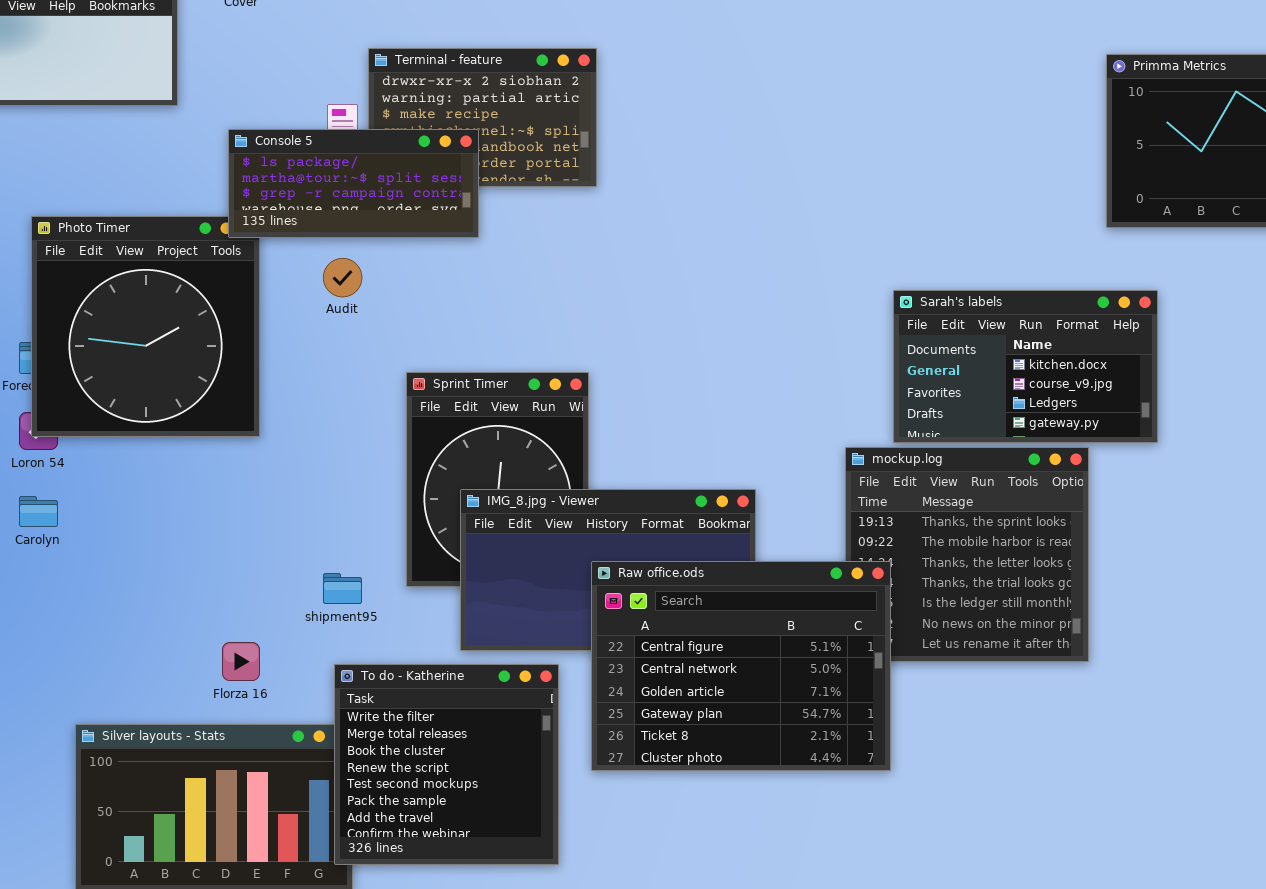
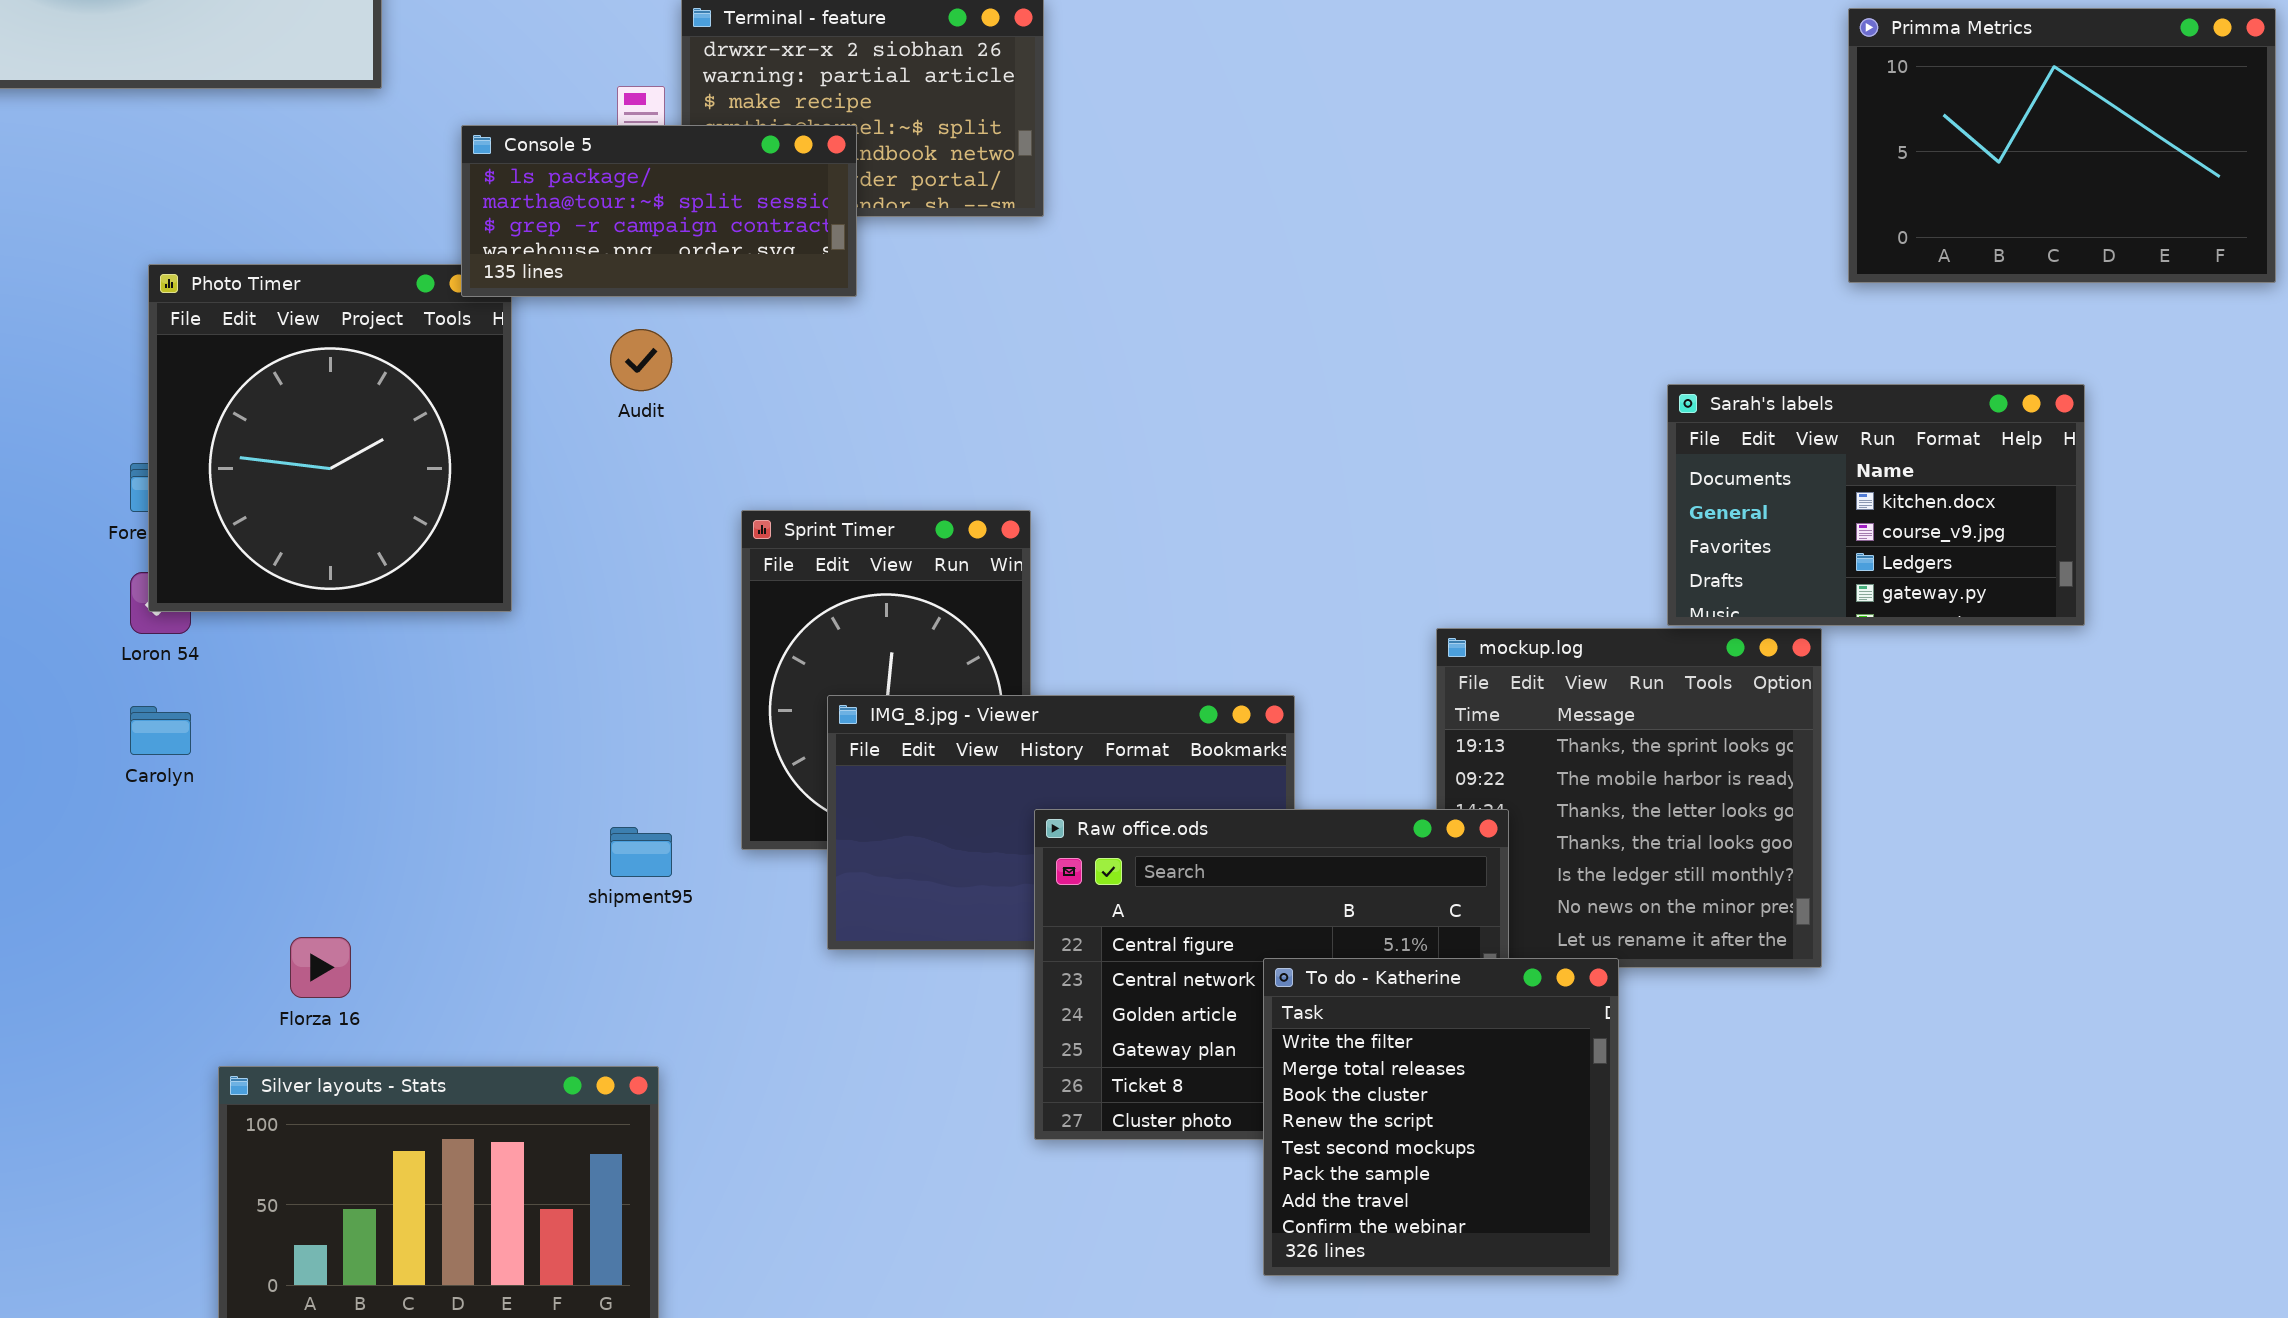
Sarah's labels: [893,290,1158,443] -> [1667,384,2085,626], moved
Florza 16: [222,642,260,681] -> [290,937,351,998], moved
To do - Katherine: [334,664,559,865] -> [1263,958,1619,1276], moved

